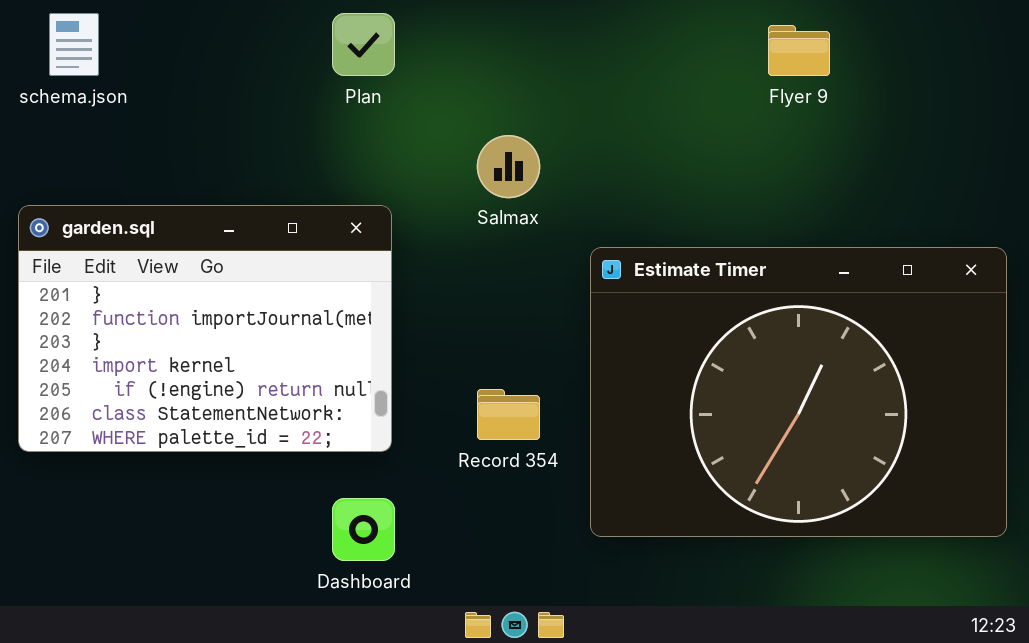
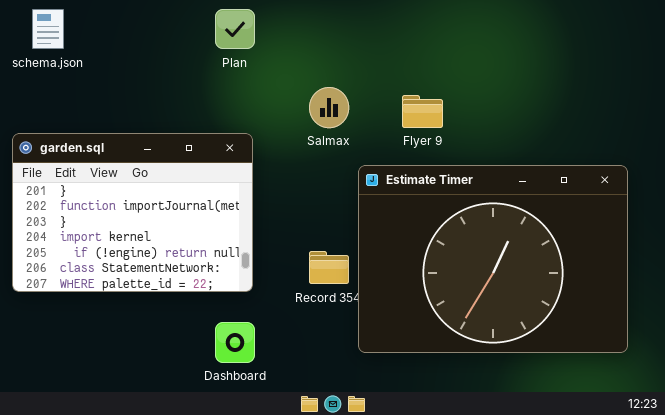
Flyer 9: [768,25,830,76] -> [402,95,443,128], moved
Estimate Timer: [590,247,1007,537] -> [358,165,628,353], moved

